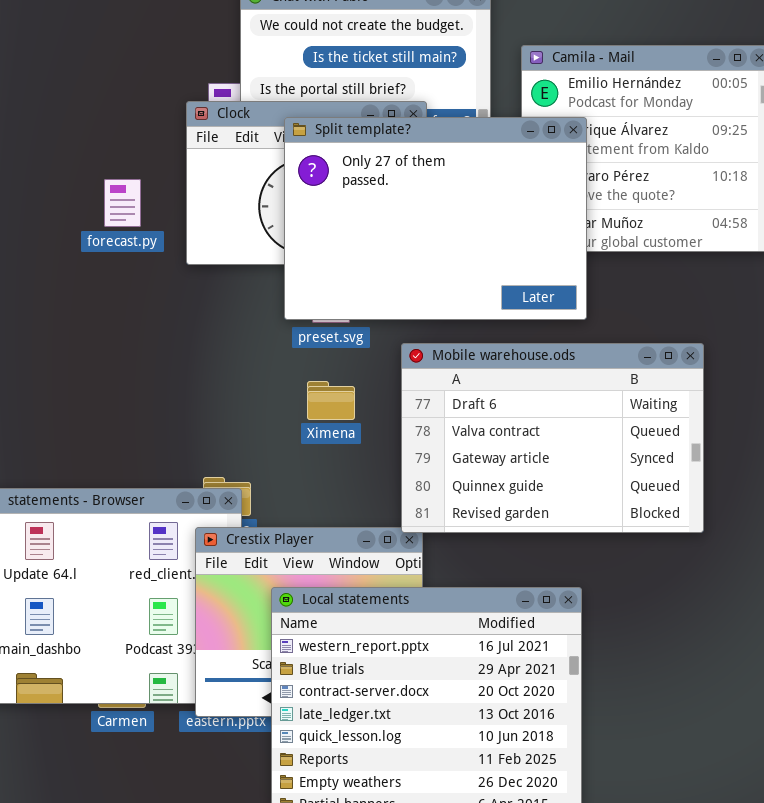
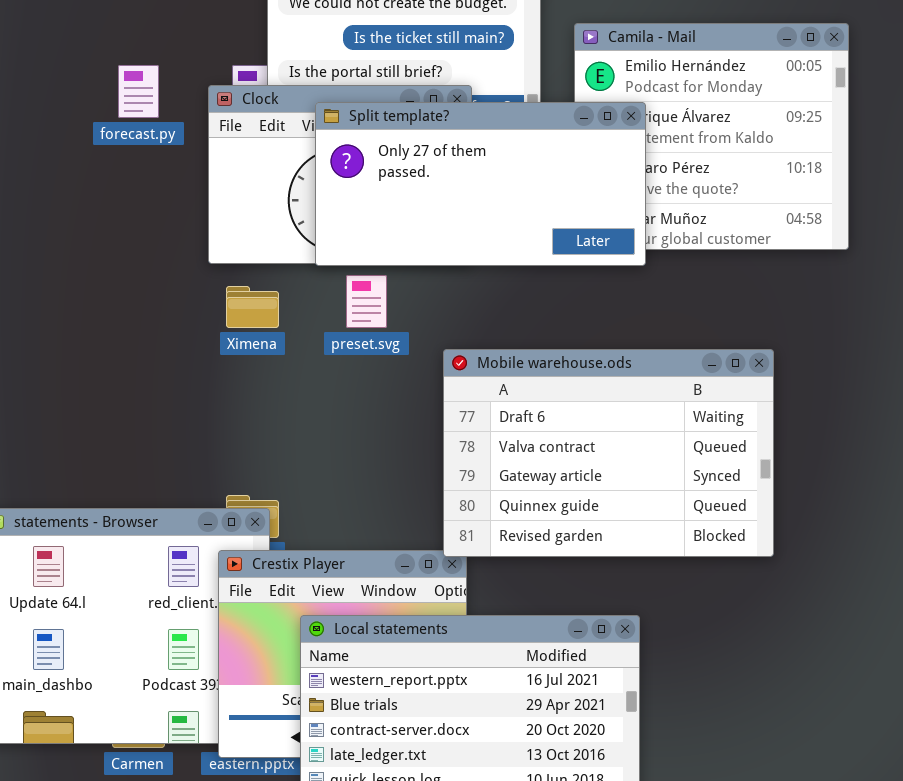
Split template?: [284,117,587,320] -> [315,102,646,266], resized
forecast.py: [104,179,141,227] -> [118,65,159,118], moved
Ximena: [307,381,355,420] -> [226,286,279,328], moved

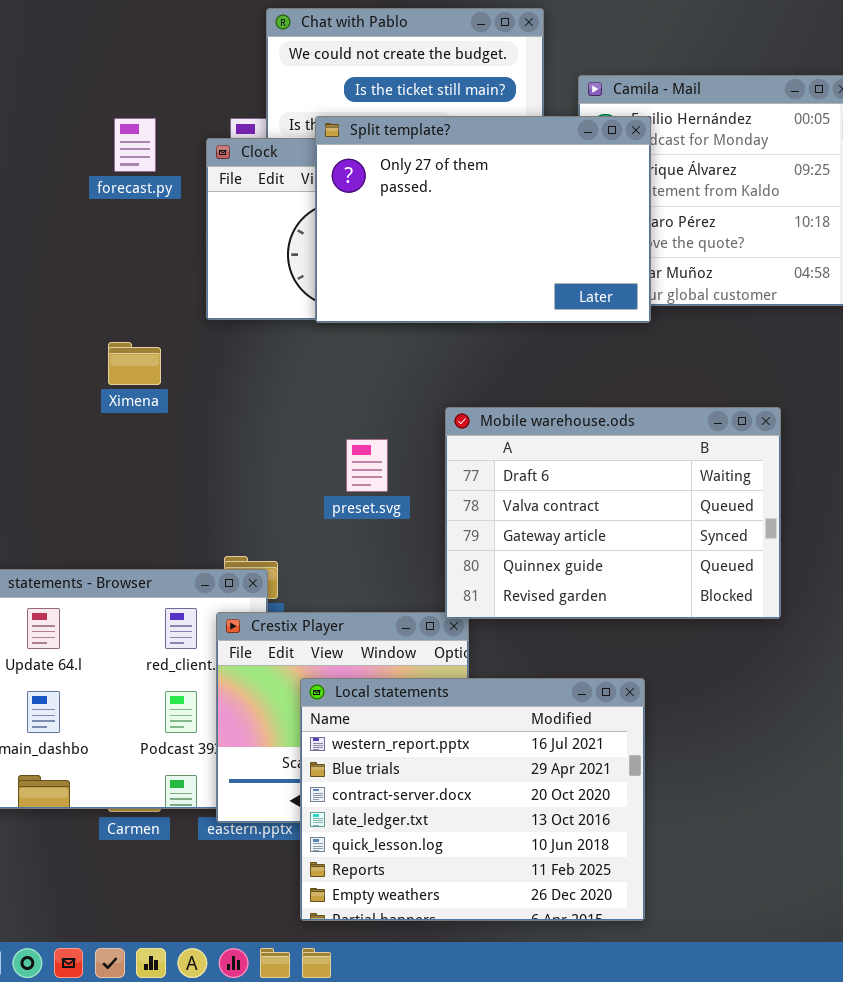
Split template?: [315,102,646,266] -> [315,116,651,323], resized
preset.svg: [346,275,387,328] -> [346,439,388,492], moved
Ximena: [226,286,279,328] -> [108,342,161,385], moved

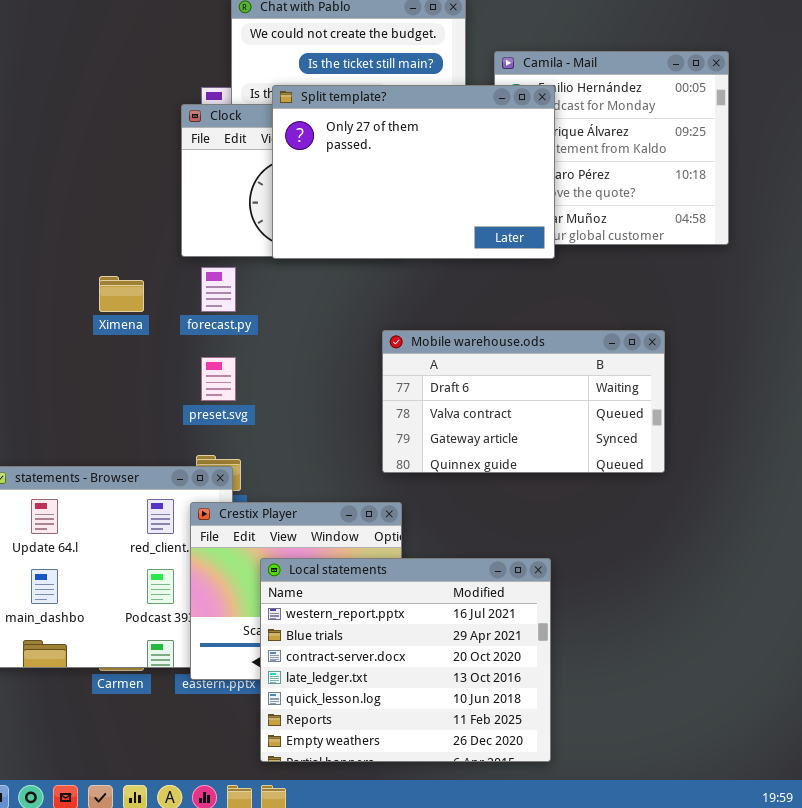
forecast.py: [114,118,156,172] -> [201,267,236,312], moved
Mobile warehouse.ods: [445,407,781,619] -> [382,330,665,473], resized
preset.svg: [346,439,388,492] -> [201,357,236,401], moved

